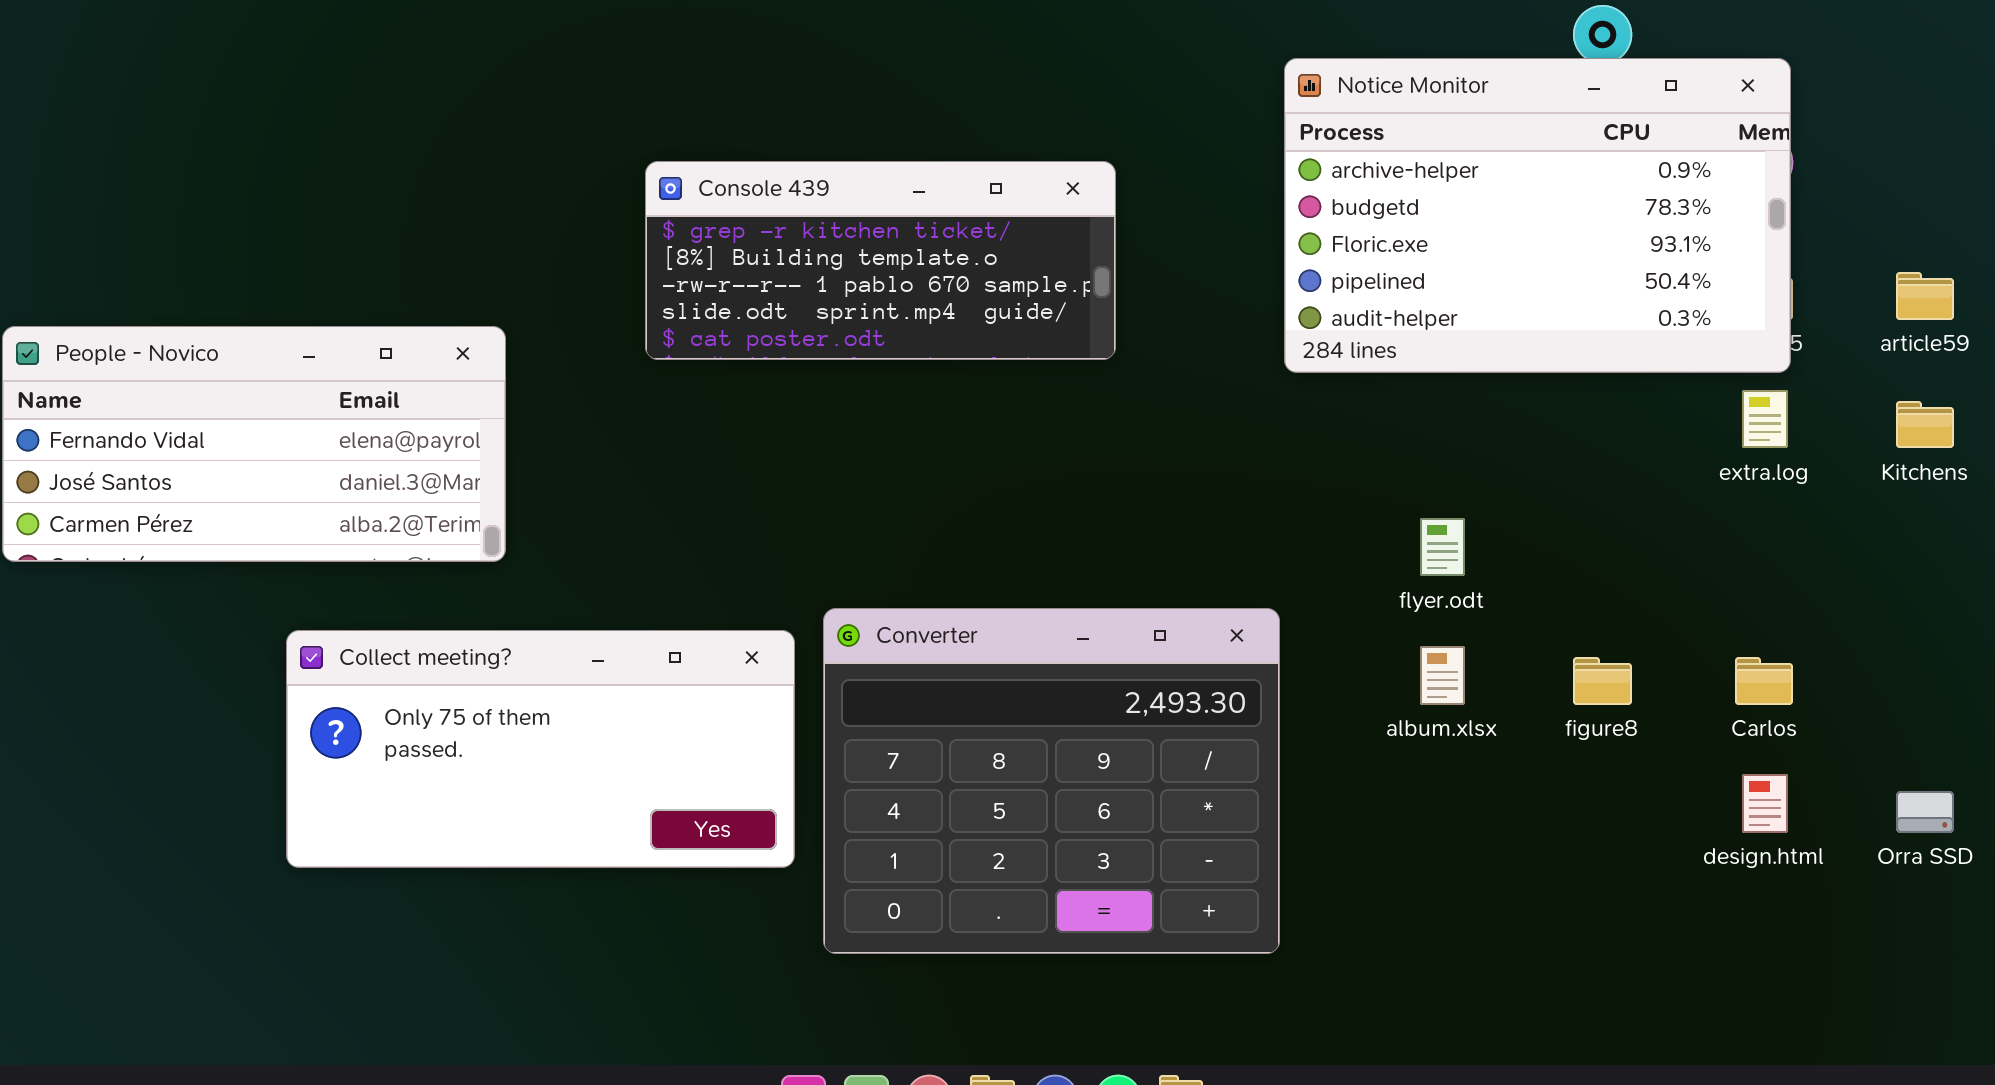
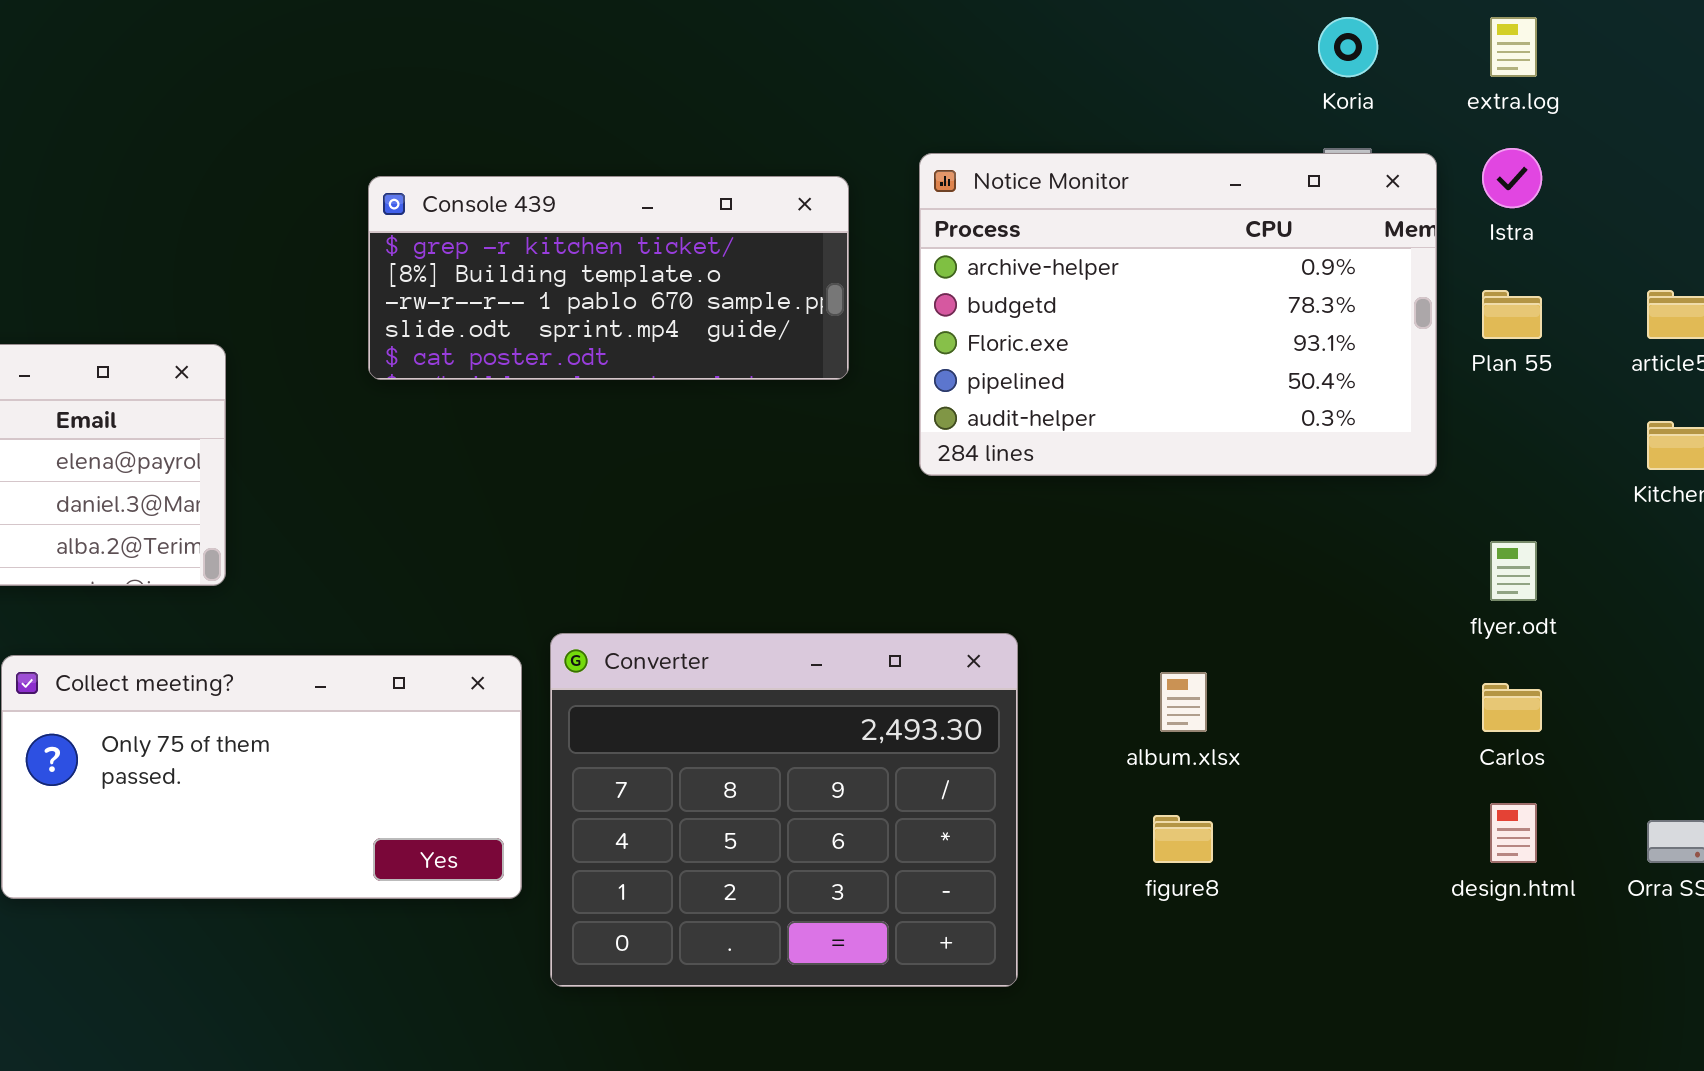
Notice Monitor: [1284,58,1791,373] -> [919,153,1437,476], moved
extra.log: [1742,390,1788,448] -> [1490,17,1537,77], moved
flyer.odt: [1420,518,1465,576] -> [1490,541,1537,601], moved
figure8: [1573,657,1632,705] -> [1153,815,1213,863], moved

